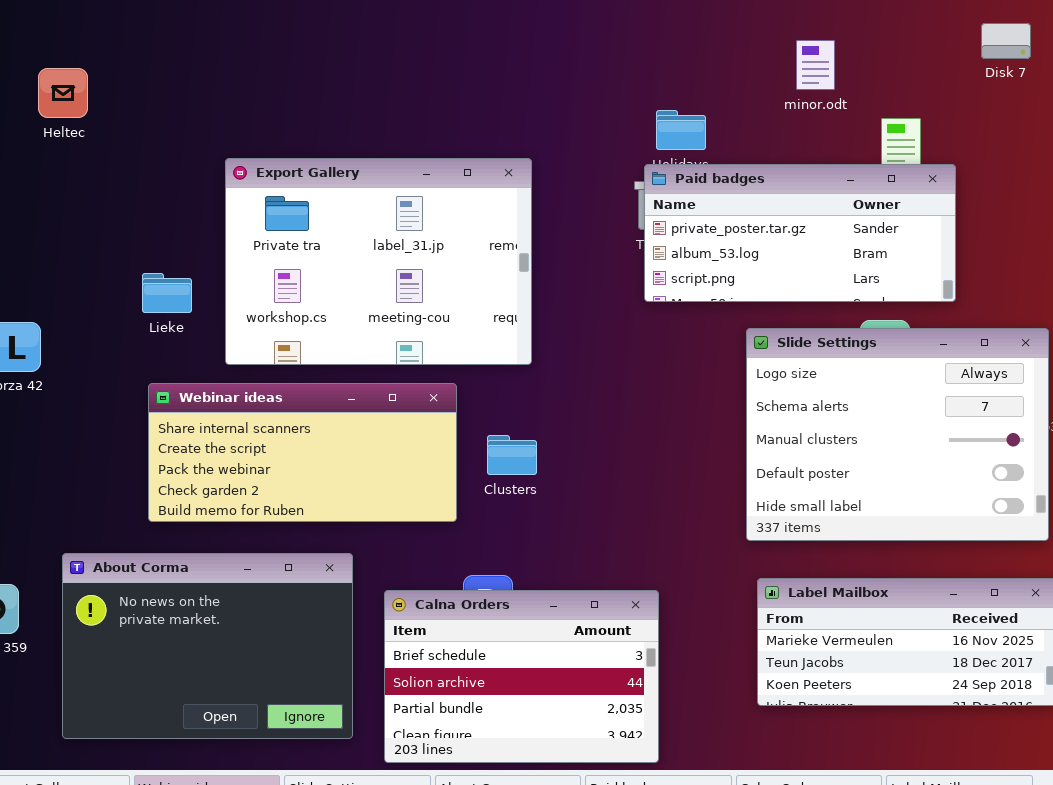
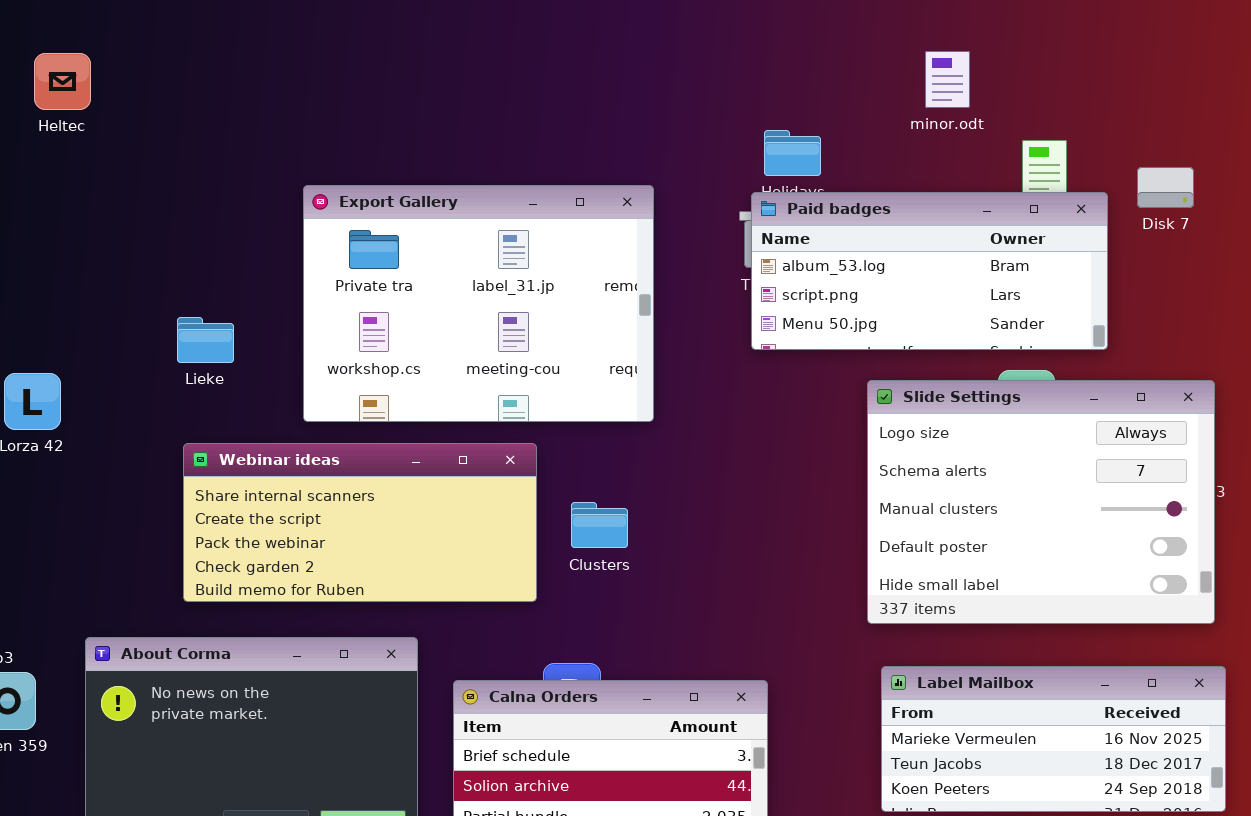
Disk 7: [981,23,1031,59] -> [1137,167,1194,208], moved
Heltec: [38,68,88,118] -> [34,53,91,110], moved
Export Gallery: [225,158,532,365] -> [303,185,654,422], moved
Paid badges: [644,164,956,302] -> [751,192,1108,350], scrolled down 1 row

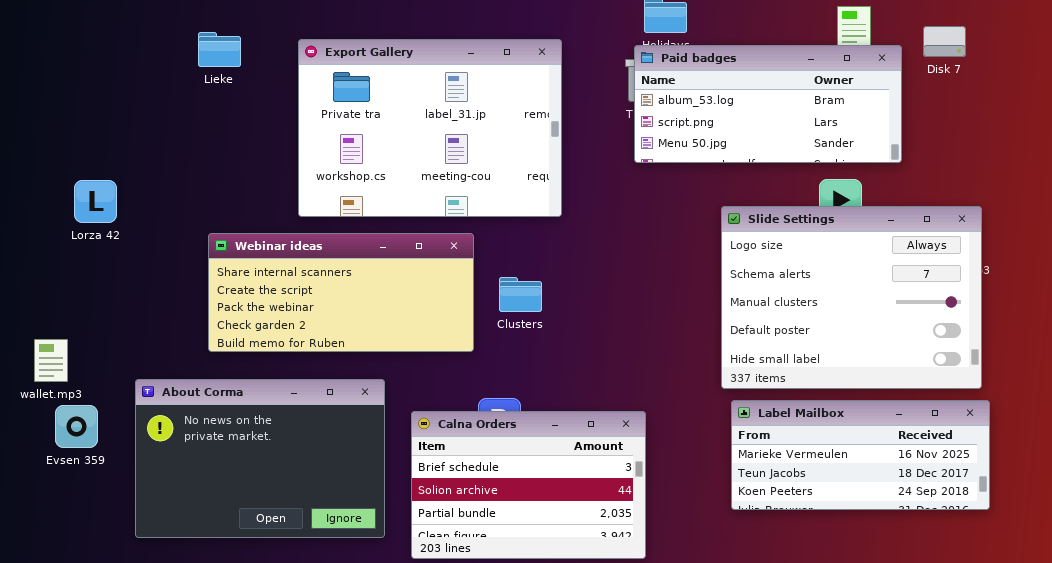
Lieke: [177,317,234,363] -> [198,32,241,67], moved
Slide Settings: [867,380,1215,624] -> [721,206,982,389], moved

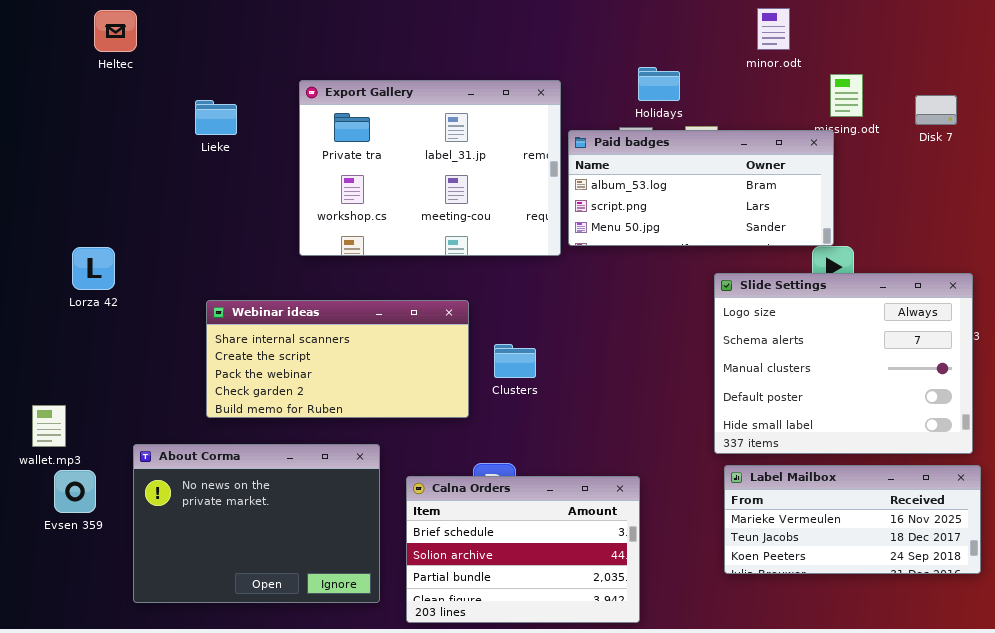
Export Gallery: [298,39,562,217] -> [299,80,561,256], moved
Paid badges: [634,45,902,163] -> [568,130,834,246], moved

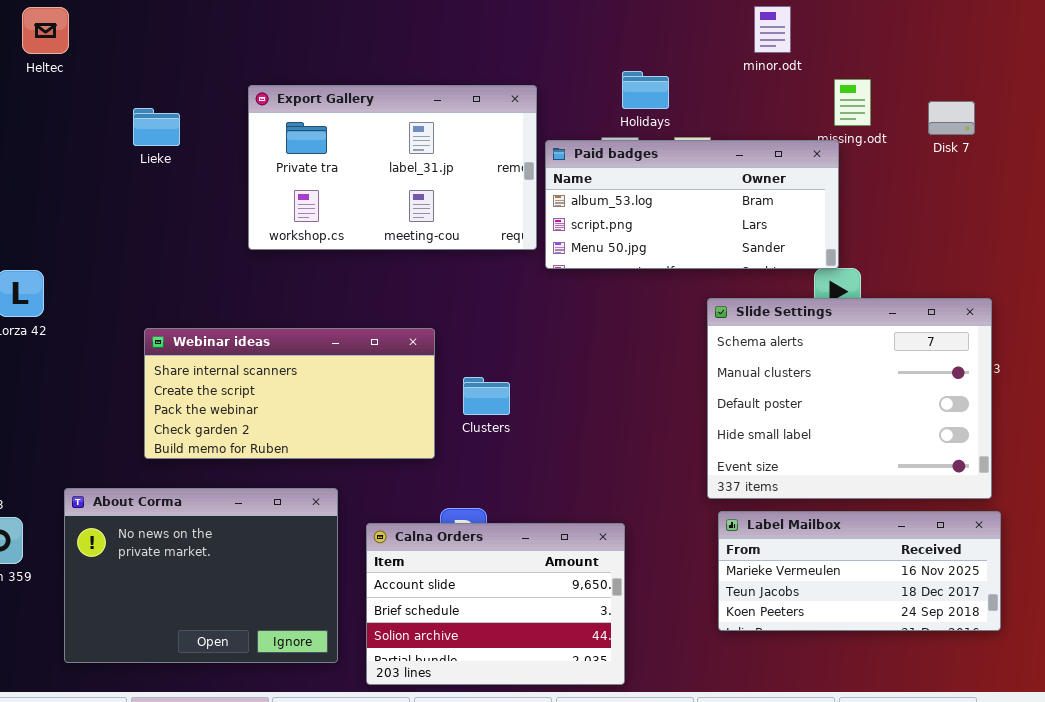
Export Gallery: [299,80,561,256] -> [248,85,537,250], resized
Slide Settings: [714,273,973,454] -> [707,298,992,499], scrolled down 1 row
Calna Orders: [406,476,640,623] -> [366,523,625,685], scrolled up 1 row

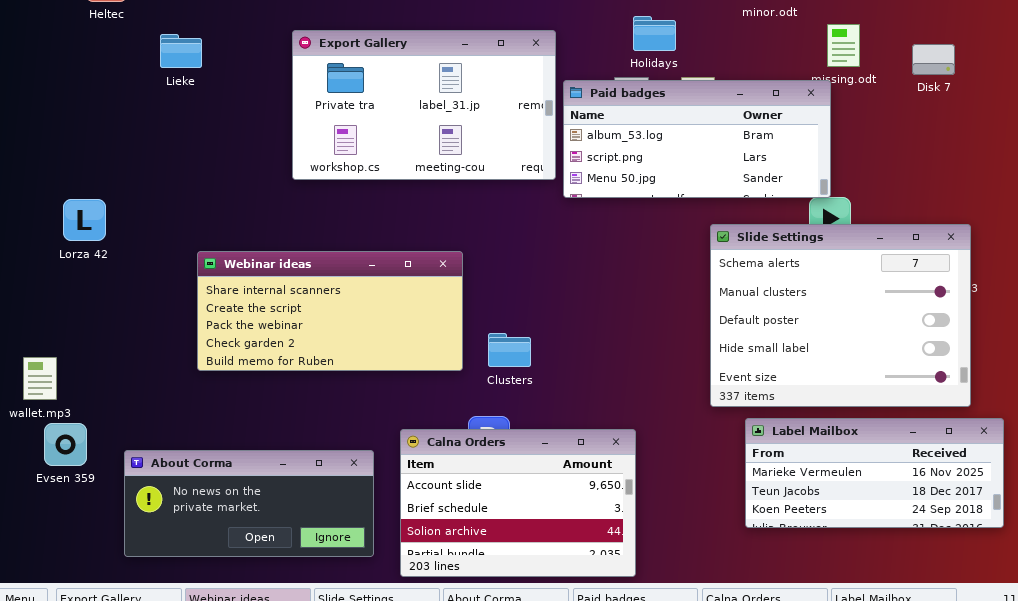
Lieke: [133,108,180,146] -> [160,34,202,68], moved
Clusters: [463,377,510,415] -> [488,333,531,367], moved
About Corma: [64,488,338,663] -> [124,450,374,557], resized
Label Mailbox: [718,511,1001,631] -> [745,418,1004,528], moved

